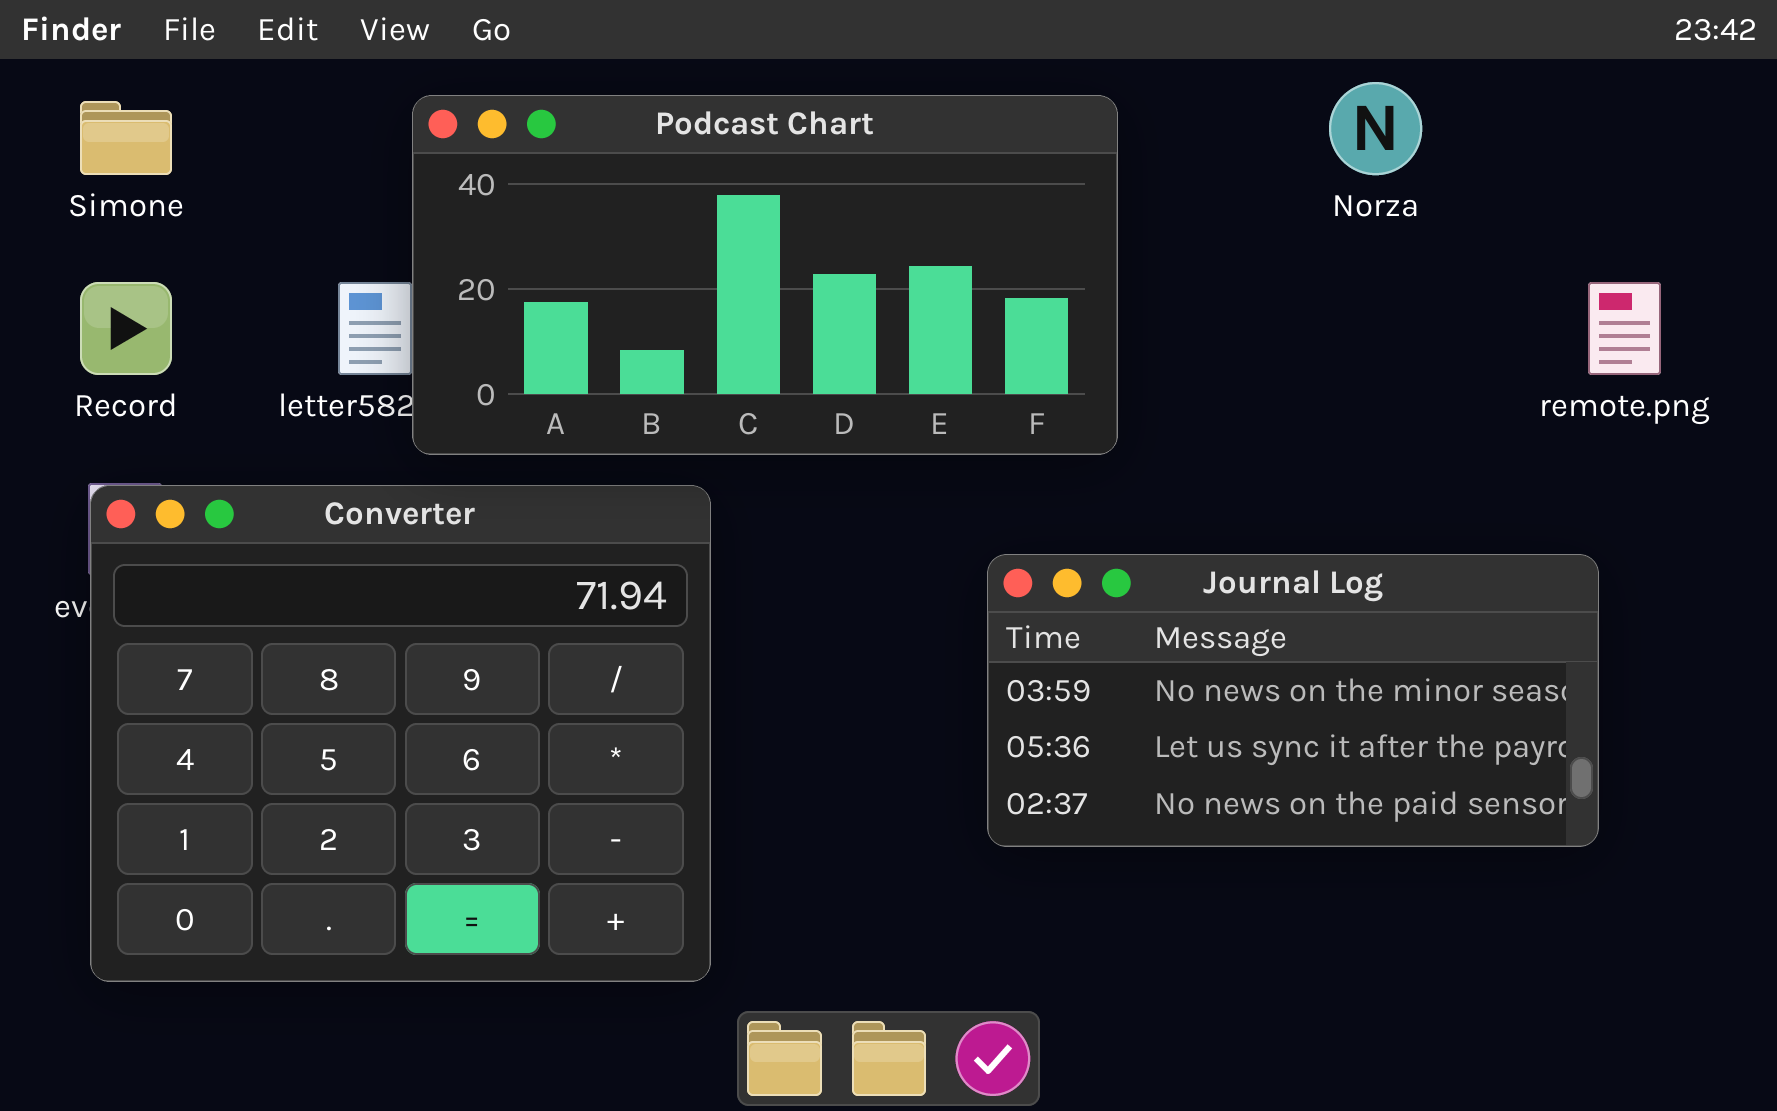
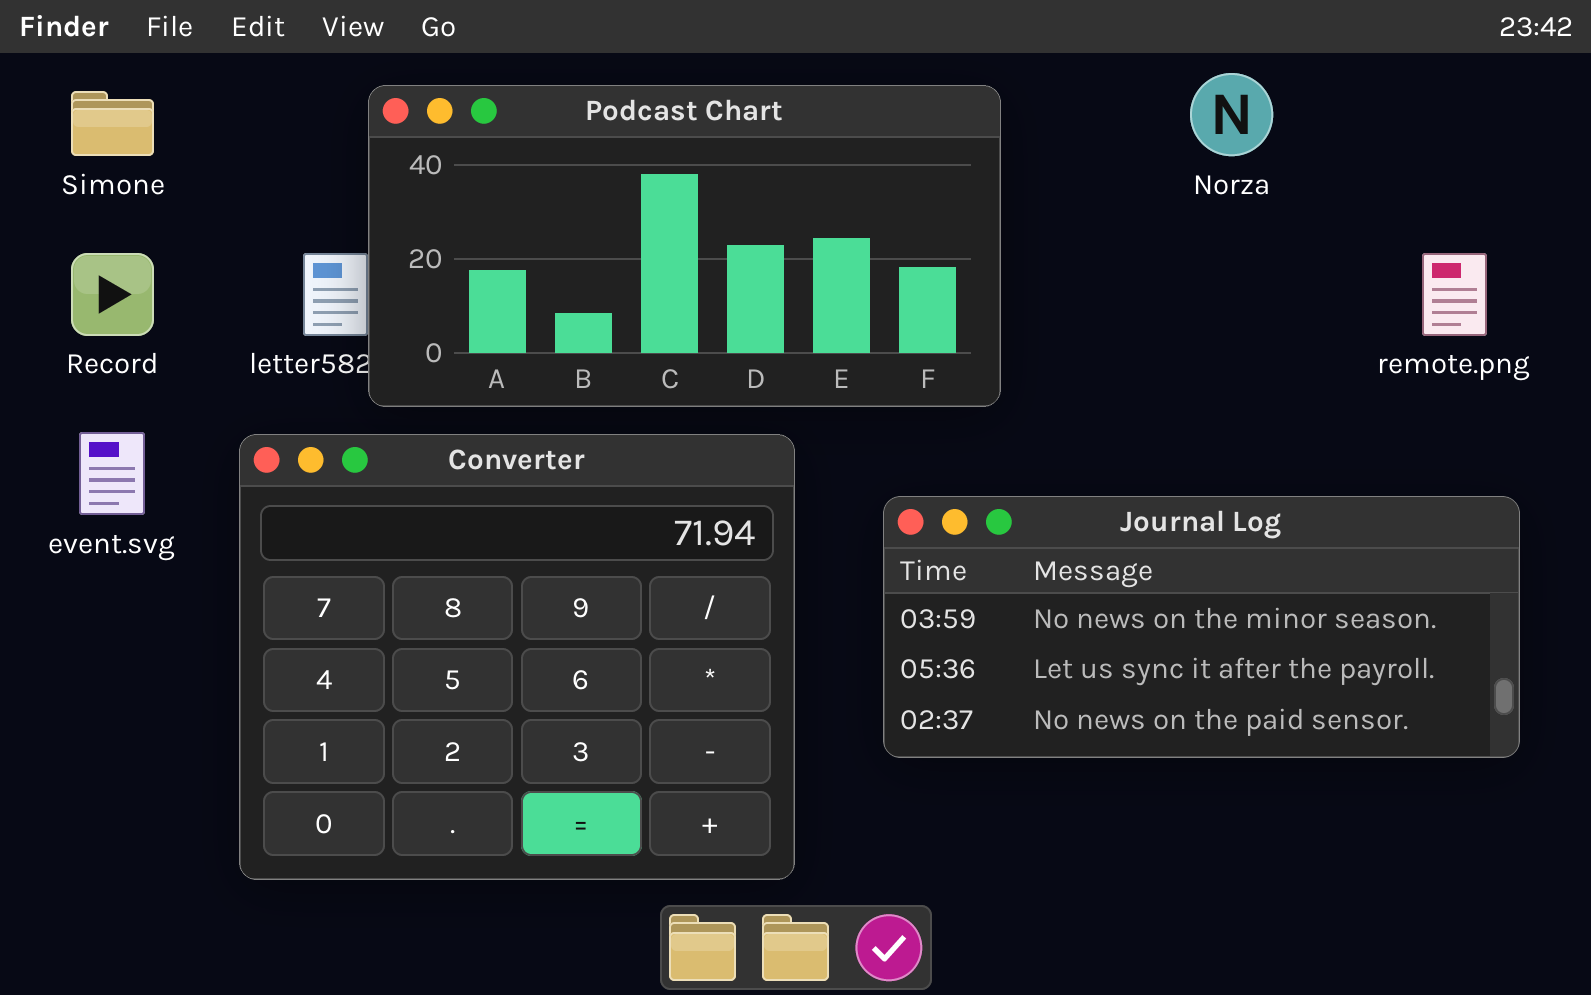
Converter: [90,485,711,982] -> [239,434,795,880], moved
Journal Log: [987,554,1599,847] -> [883,496,1520,758], resized

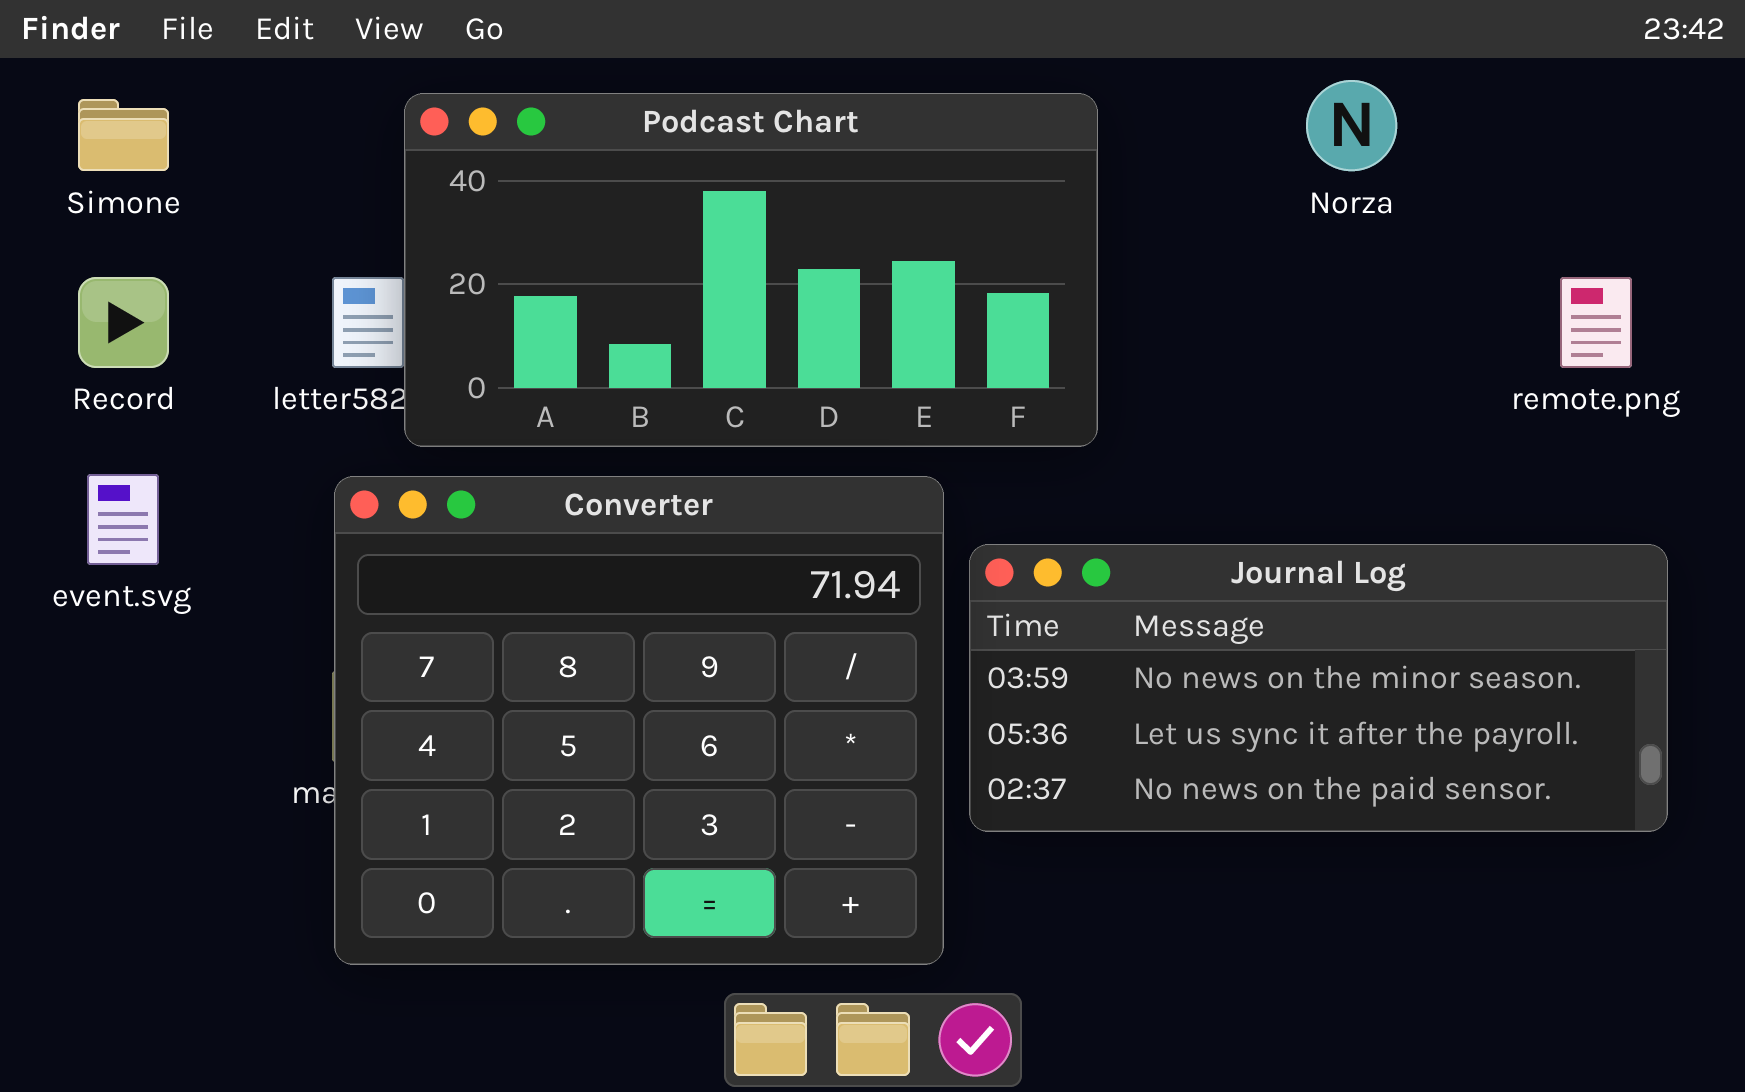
Converter: [239,434,795,880] -> [334,476,944,965], moved

